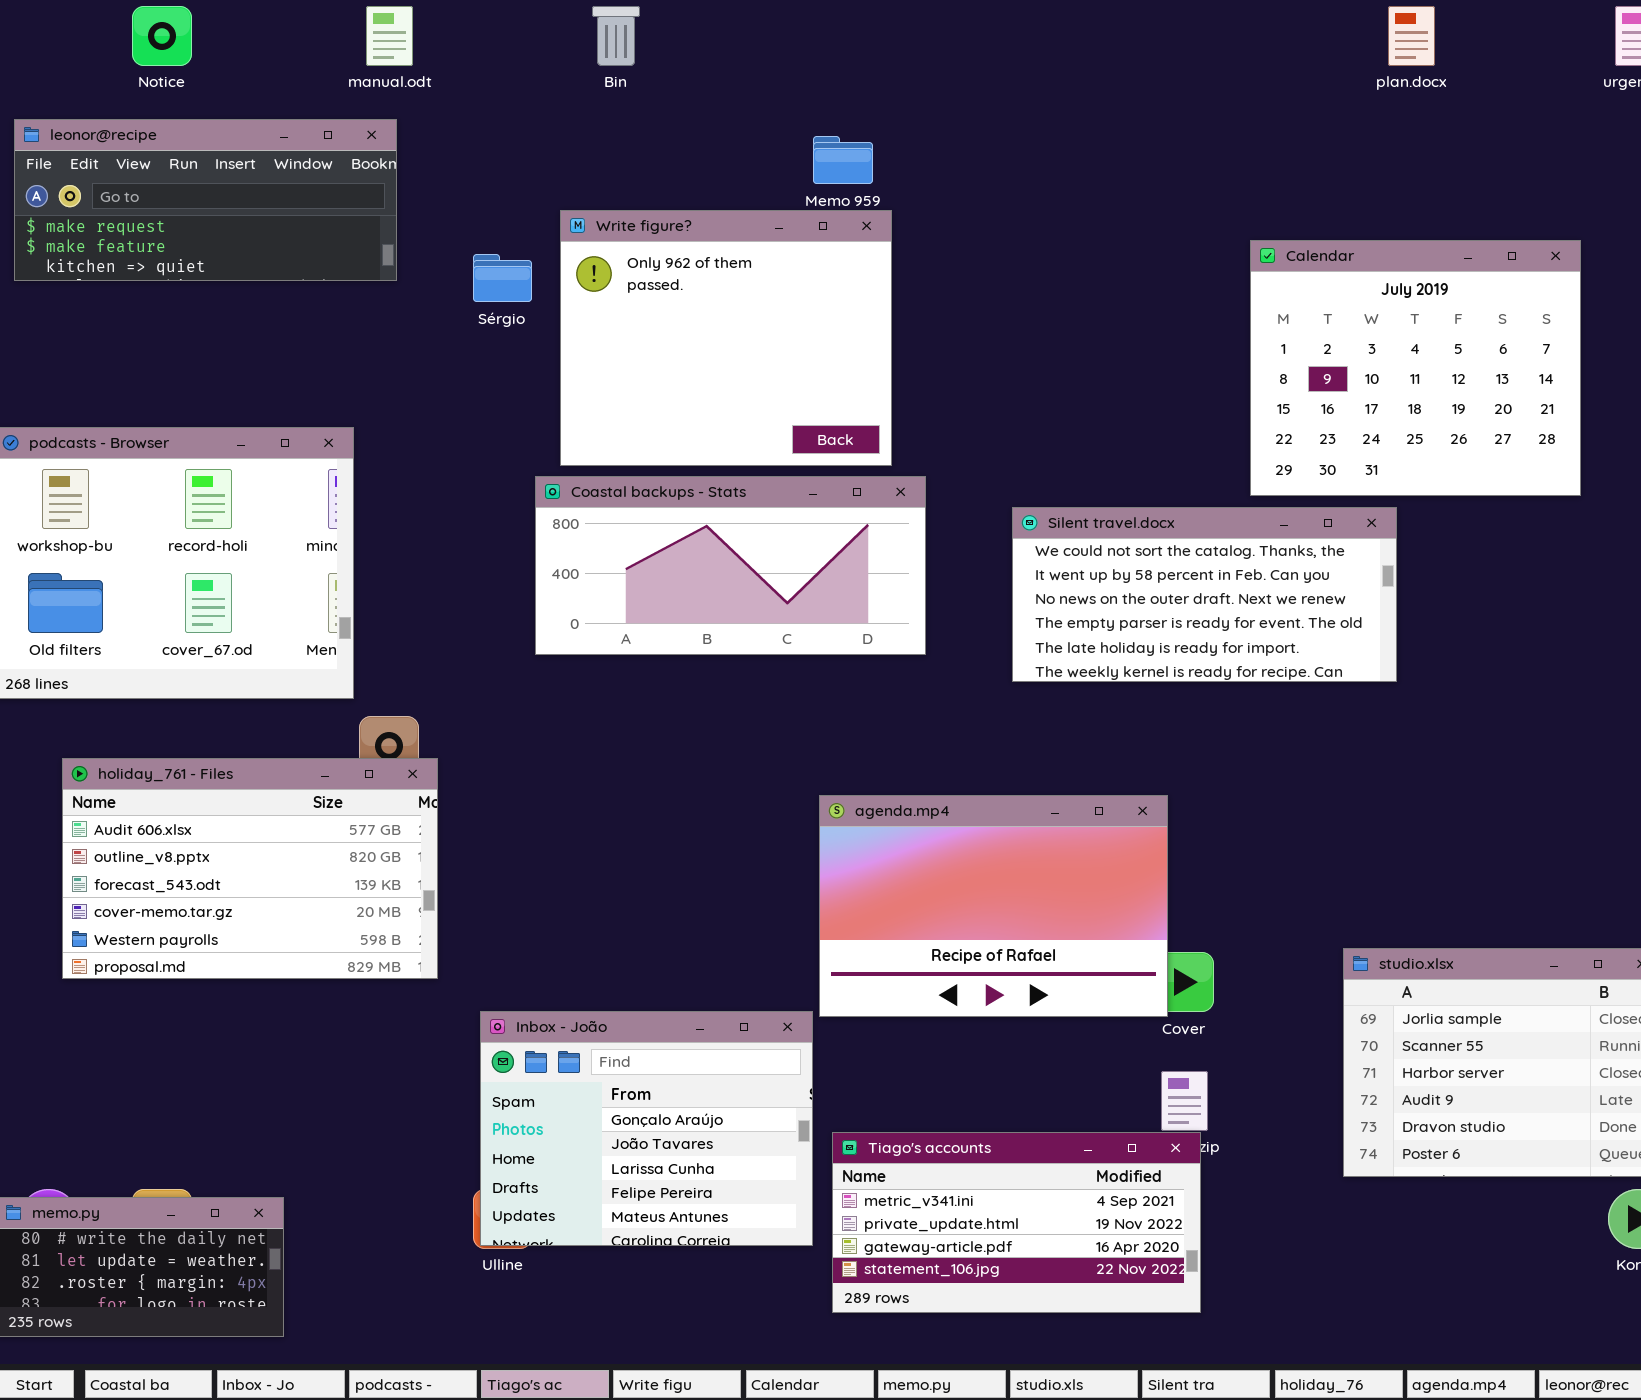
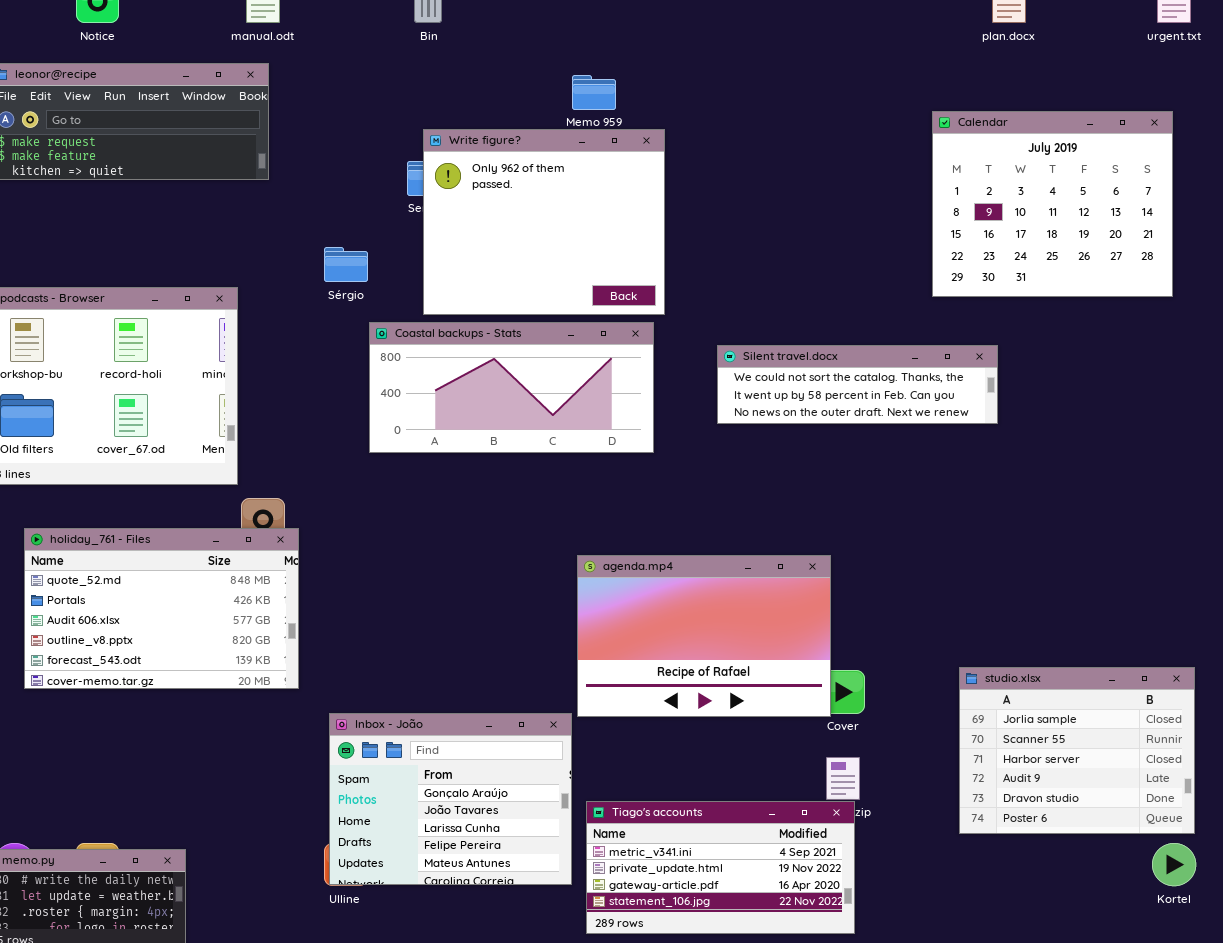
Write figure?: [560,210,892,466] -> [423,129,665,315], moved
Calendar: [1250,240,1581,496] -> [932,111,1173,297], moved
Sérgio: [473,254,532,302] -> [324,247,368,282], moved
Silent travel.docx: [1012,507,1397,682] -> [717,345,998,424], resized
holiday_761 - Files: [62,758,438,979] -> [24,528,299,689], scrolled up 2 rows

